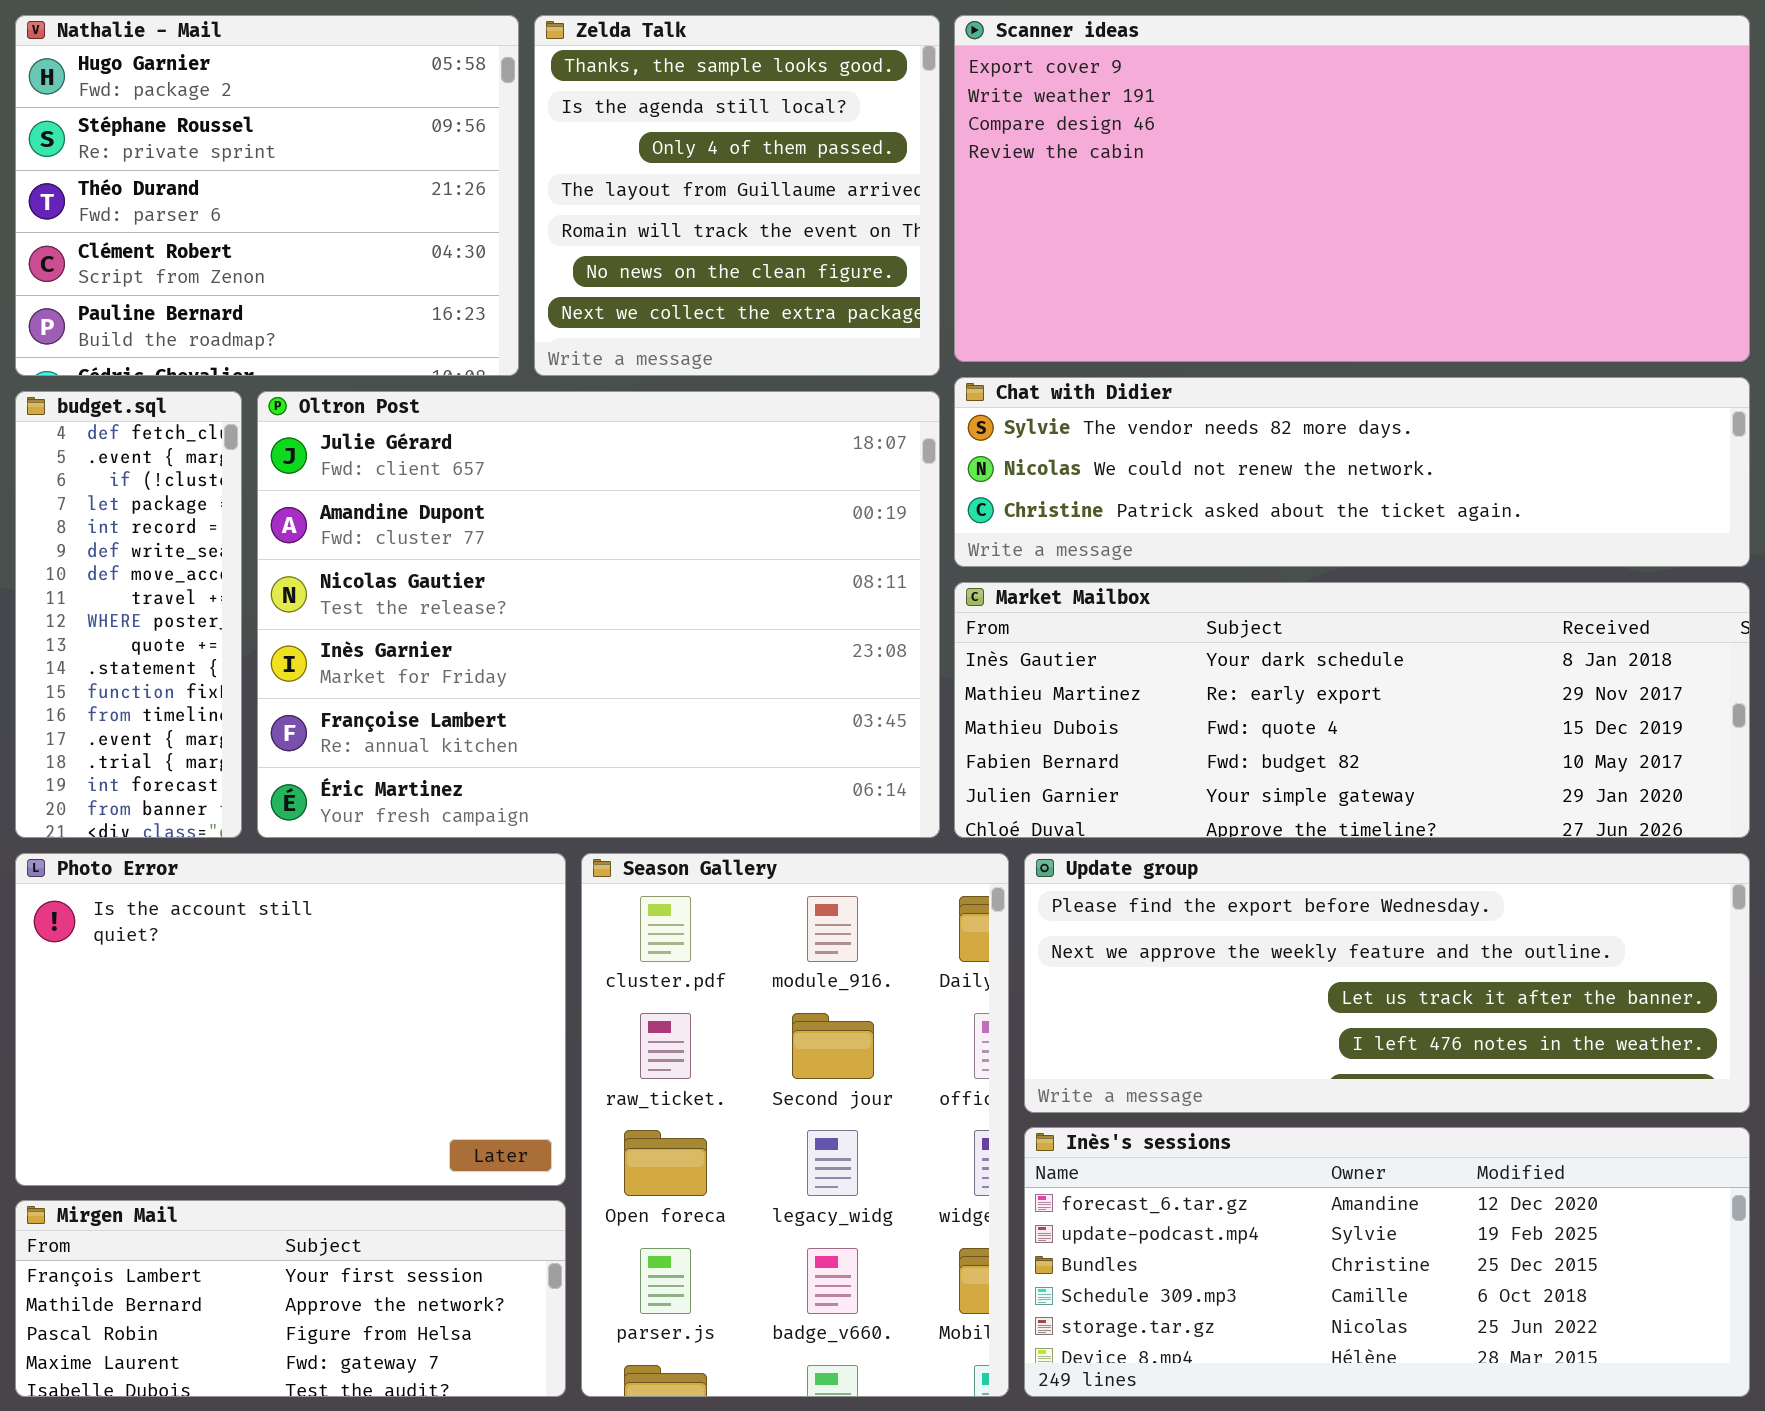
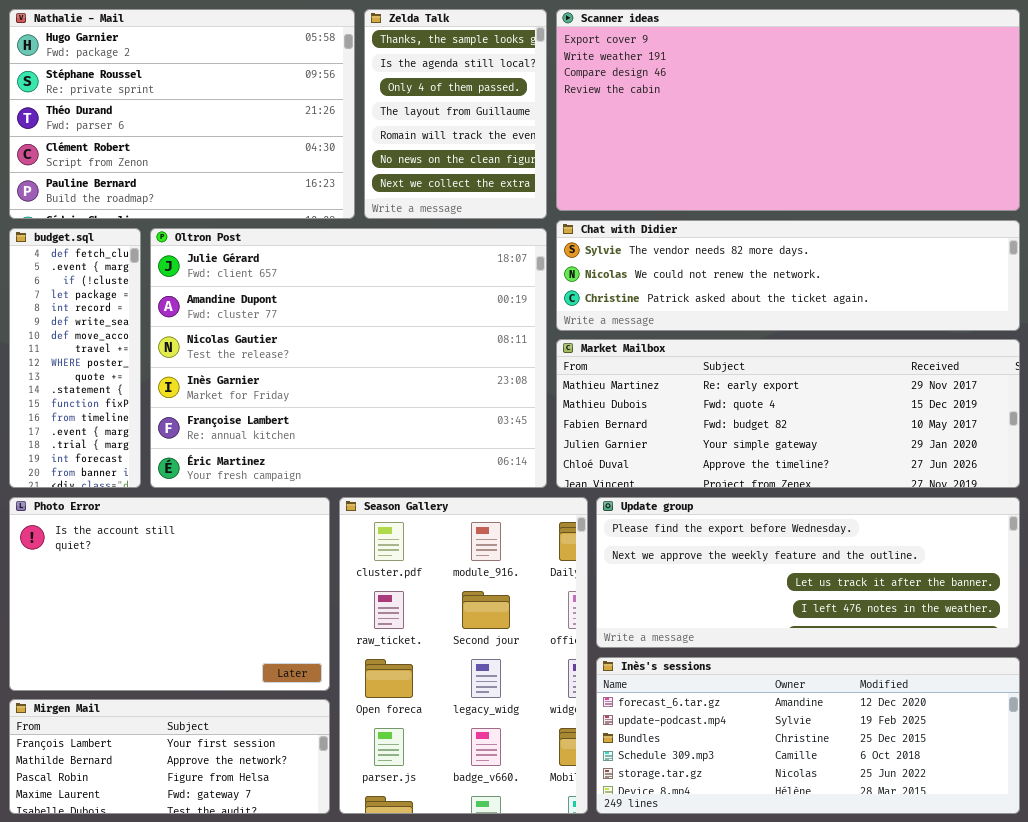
Nathalie - Mail: [15,15,519,376] -> [9,9,355,219], resized
Zelda Talk: [534,15,940,376] -> [364,9,547,219], resized
Market Mailbox: [954,582,1750,838] -> [556,339,1020,488], scrolled down 1 row

